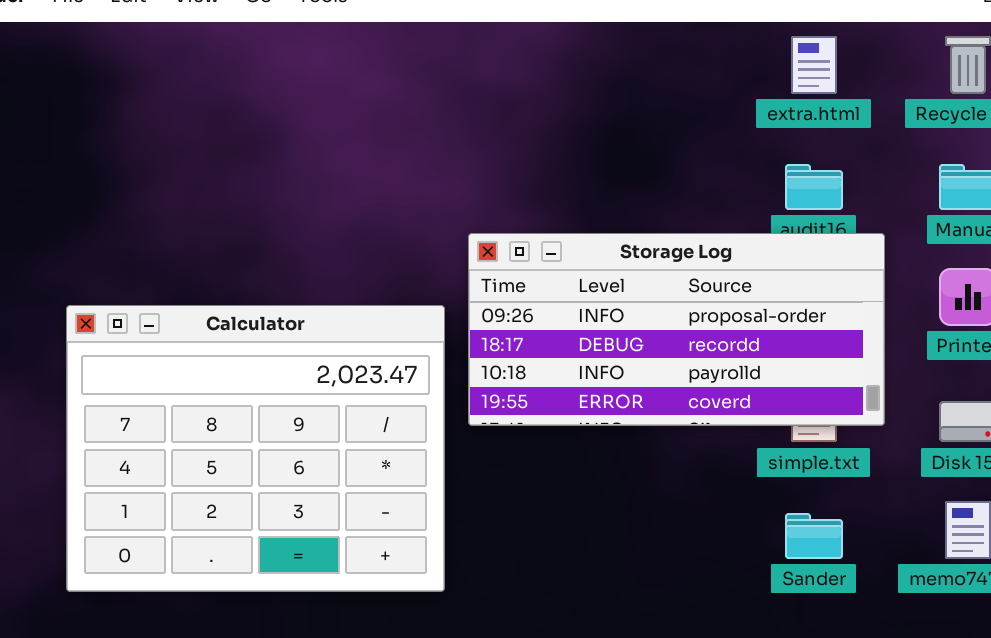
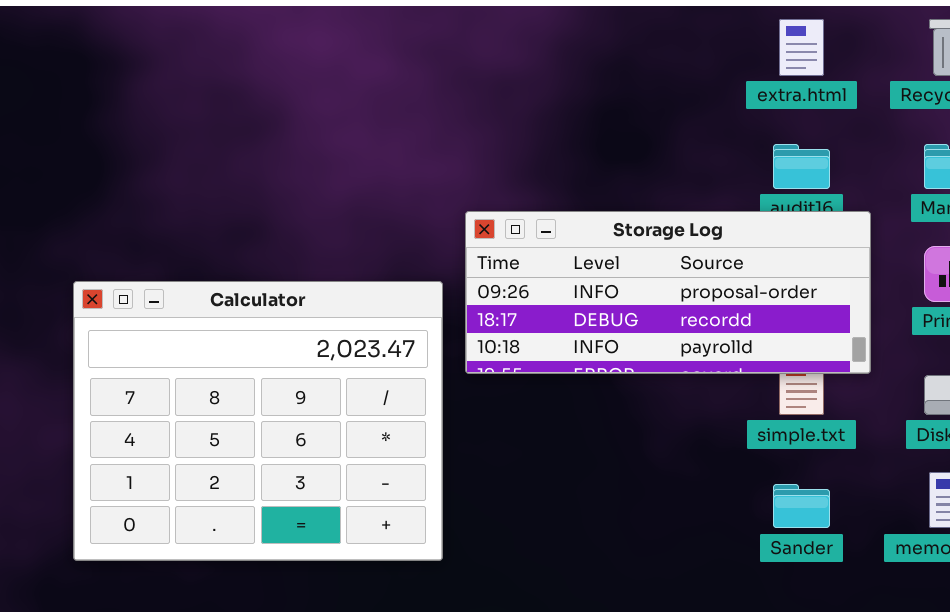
Storage Log: [468,233,885,426] -> [465,211,871,374], resized

